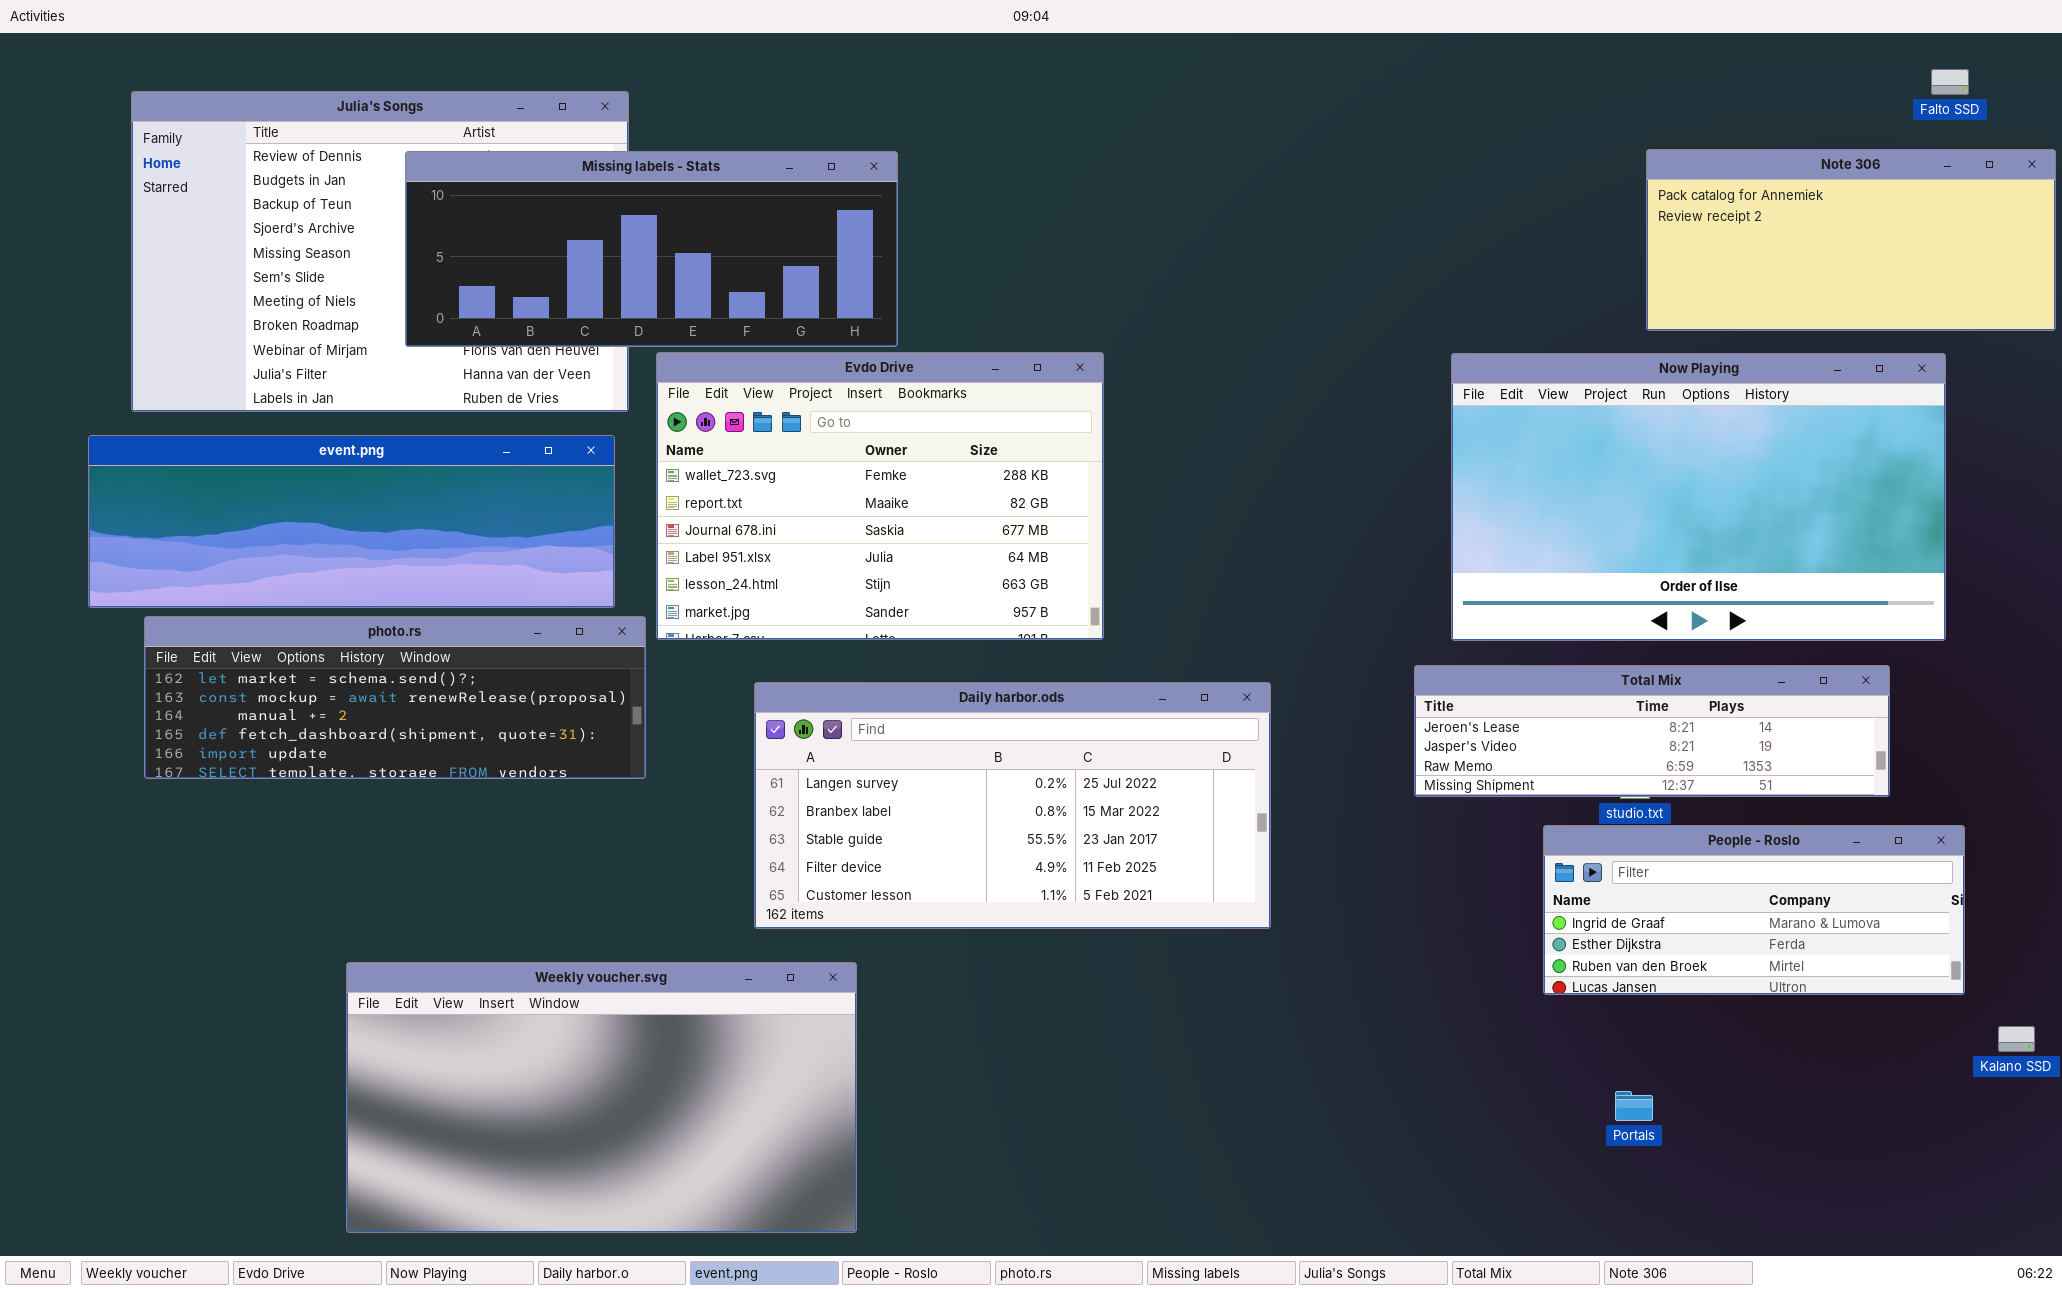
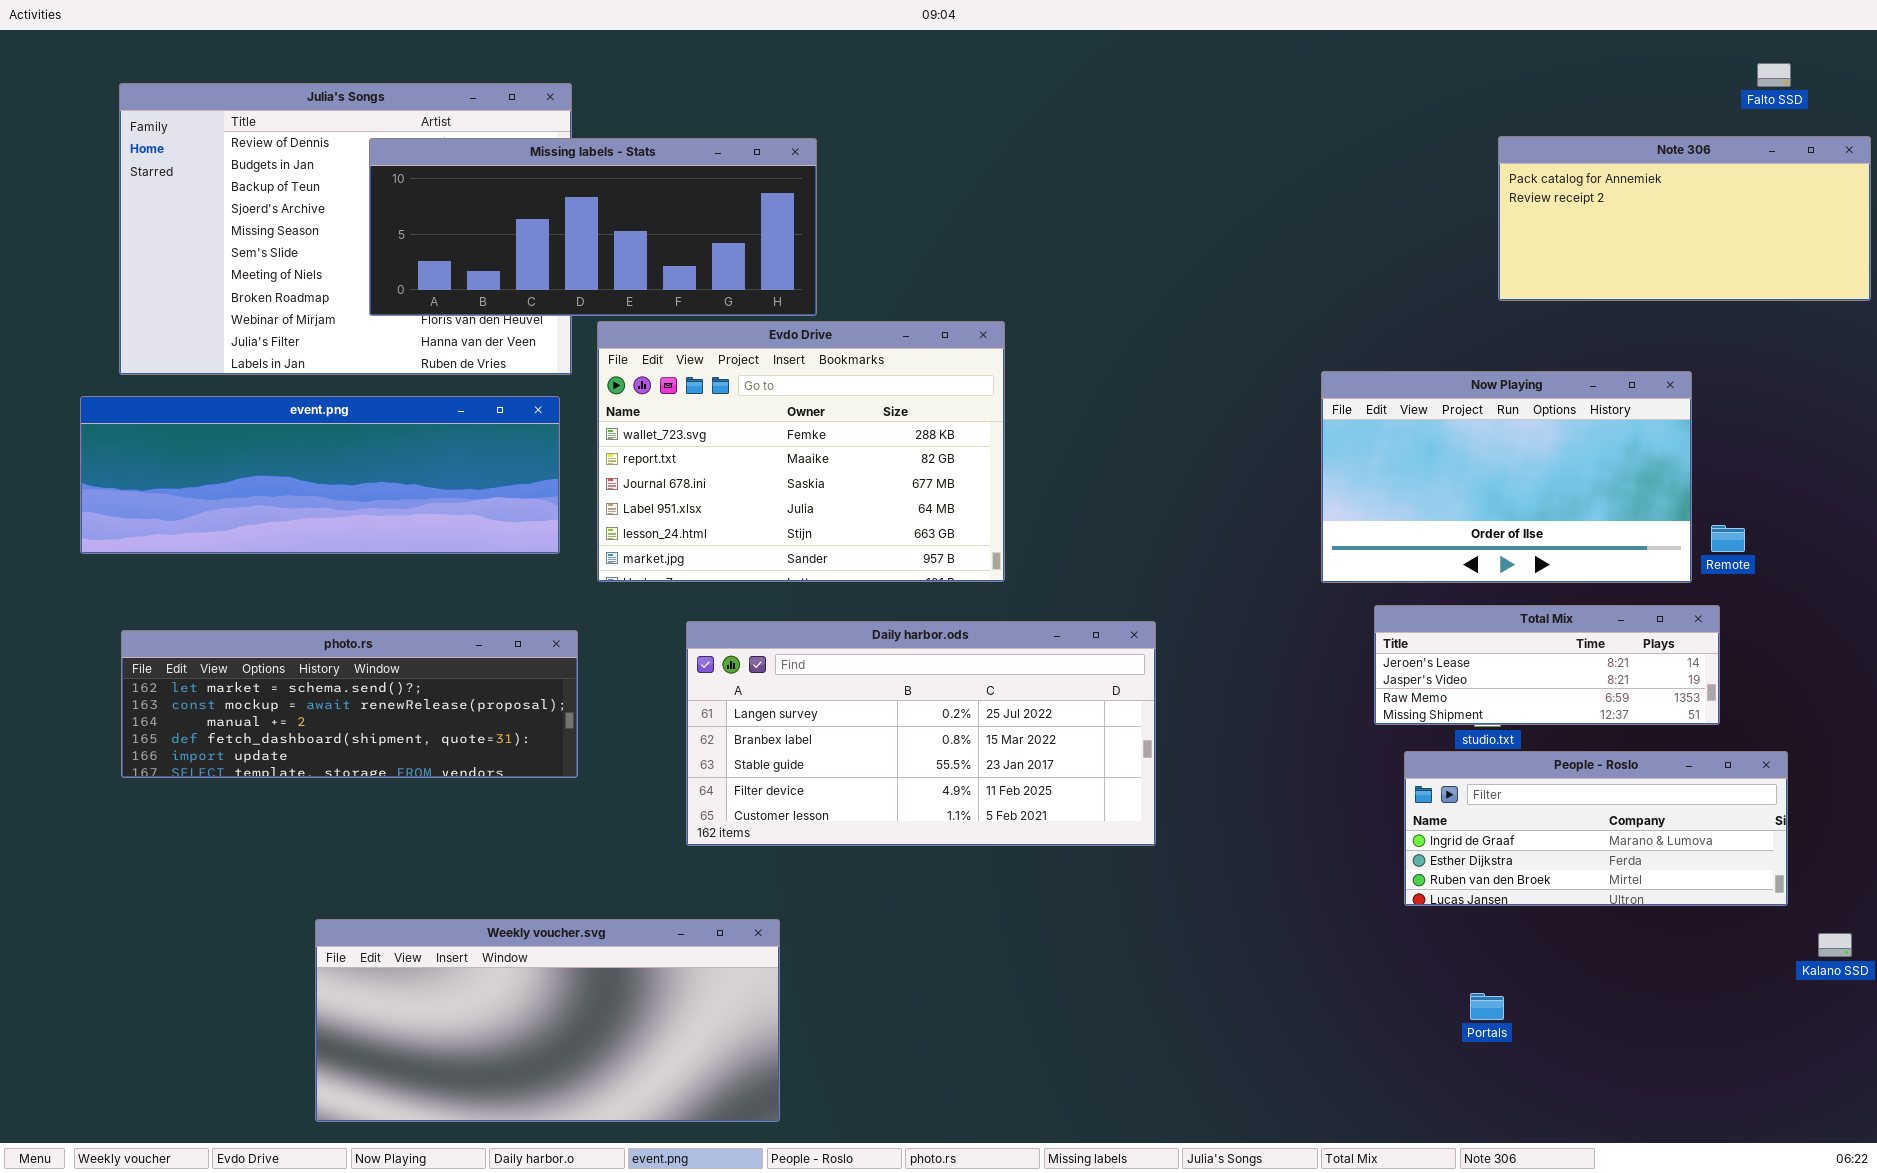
Now Playing: [1451,353,1946,641] -> [1321,371,1692,583], resized
photo.rs: [144,616,646,779] -> [121,630,578,778], moved
Total Mix: [1414,665,1890,797] -> [1374,605,1720,725], resized
Weekly voucher.svg: [346,962,857,1233] -> [315,919,780,1122], resized

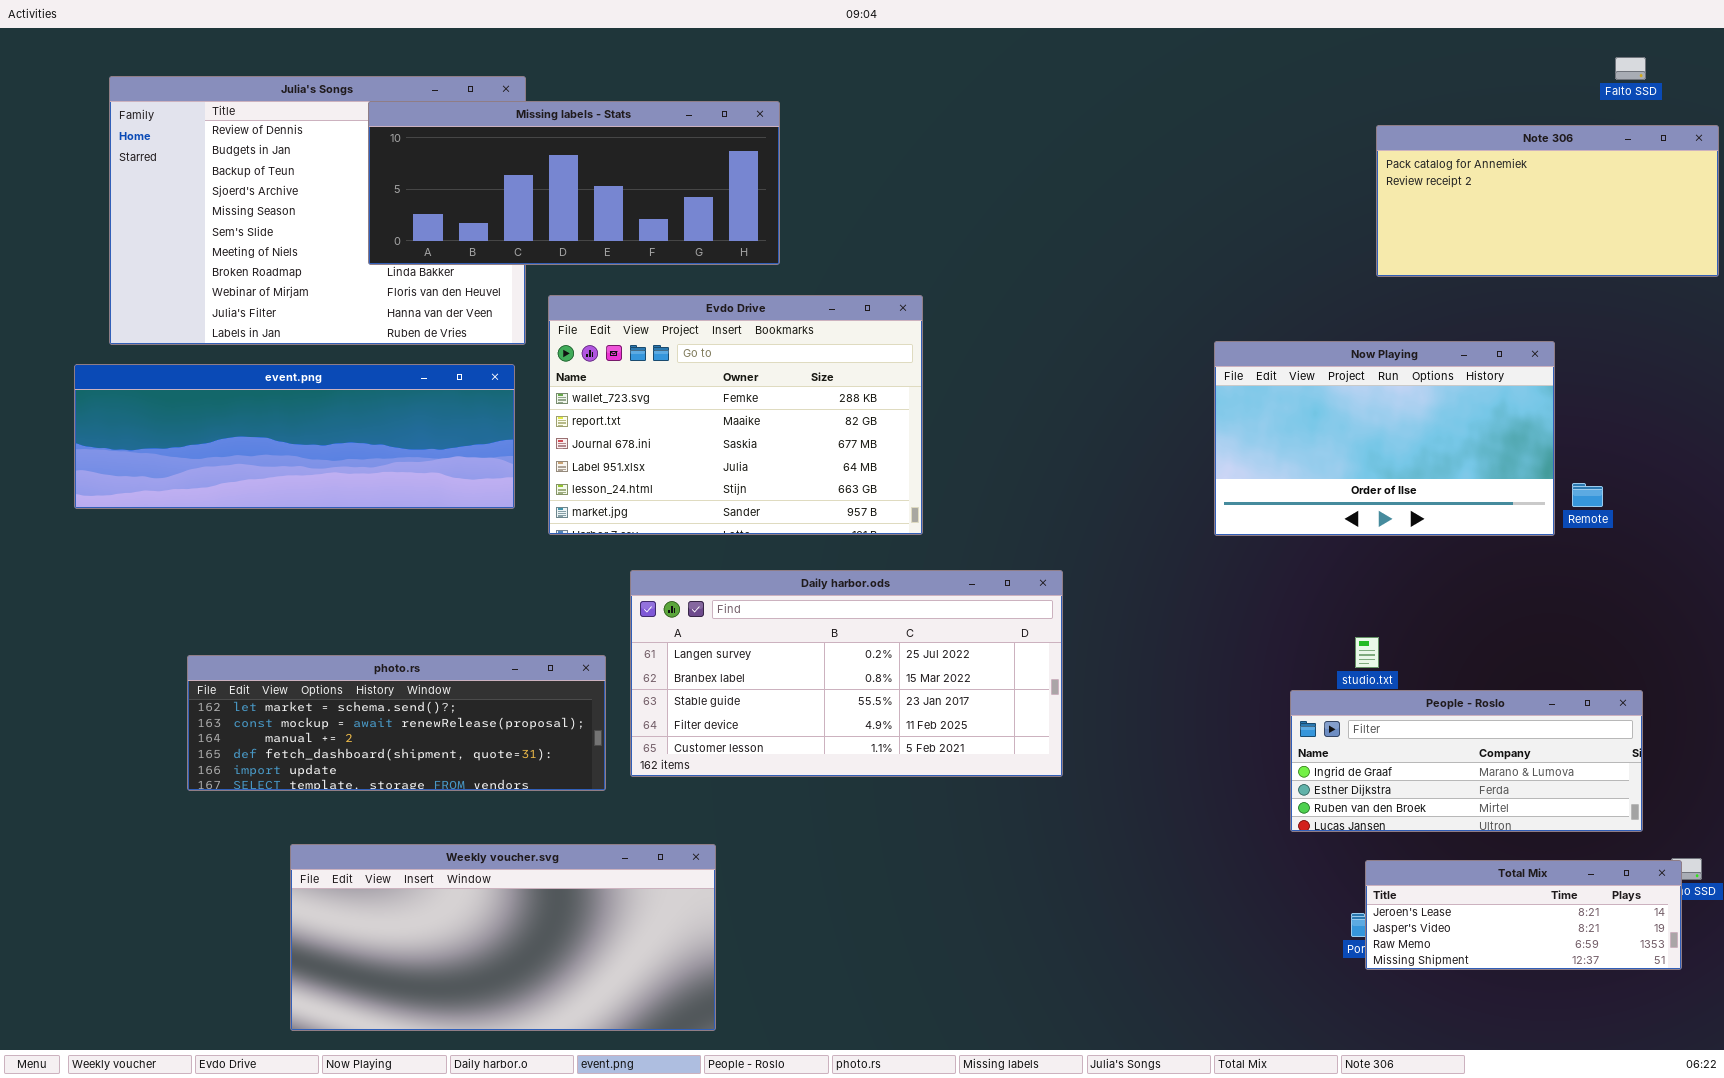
Missing labels - Stats: [369,138,817,316] -> [368,101,780,265], moved
Total Mix: [1374,605,1720,725] -> [1365,860,1682,970], moved
photo.rs: [121,630,578,778] -> [187,655,606,791], moved

